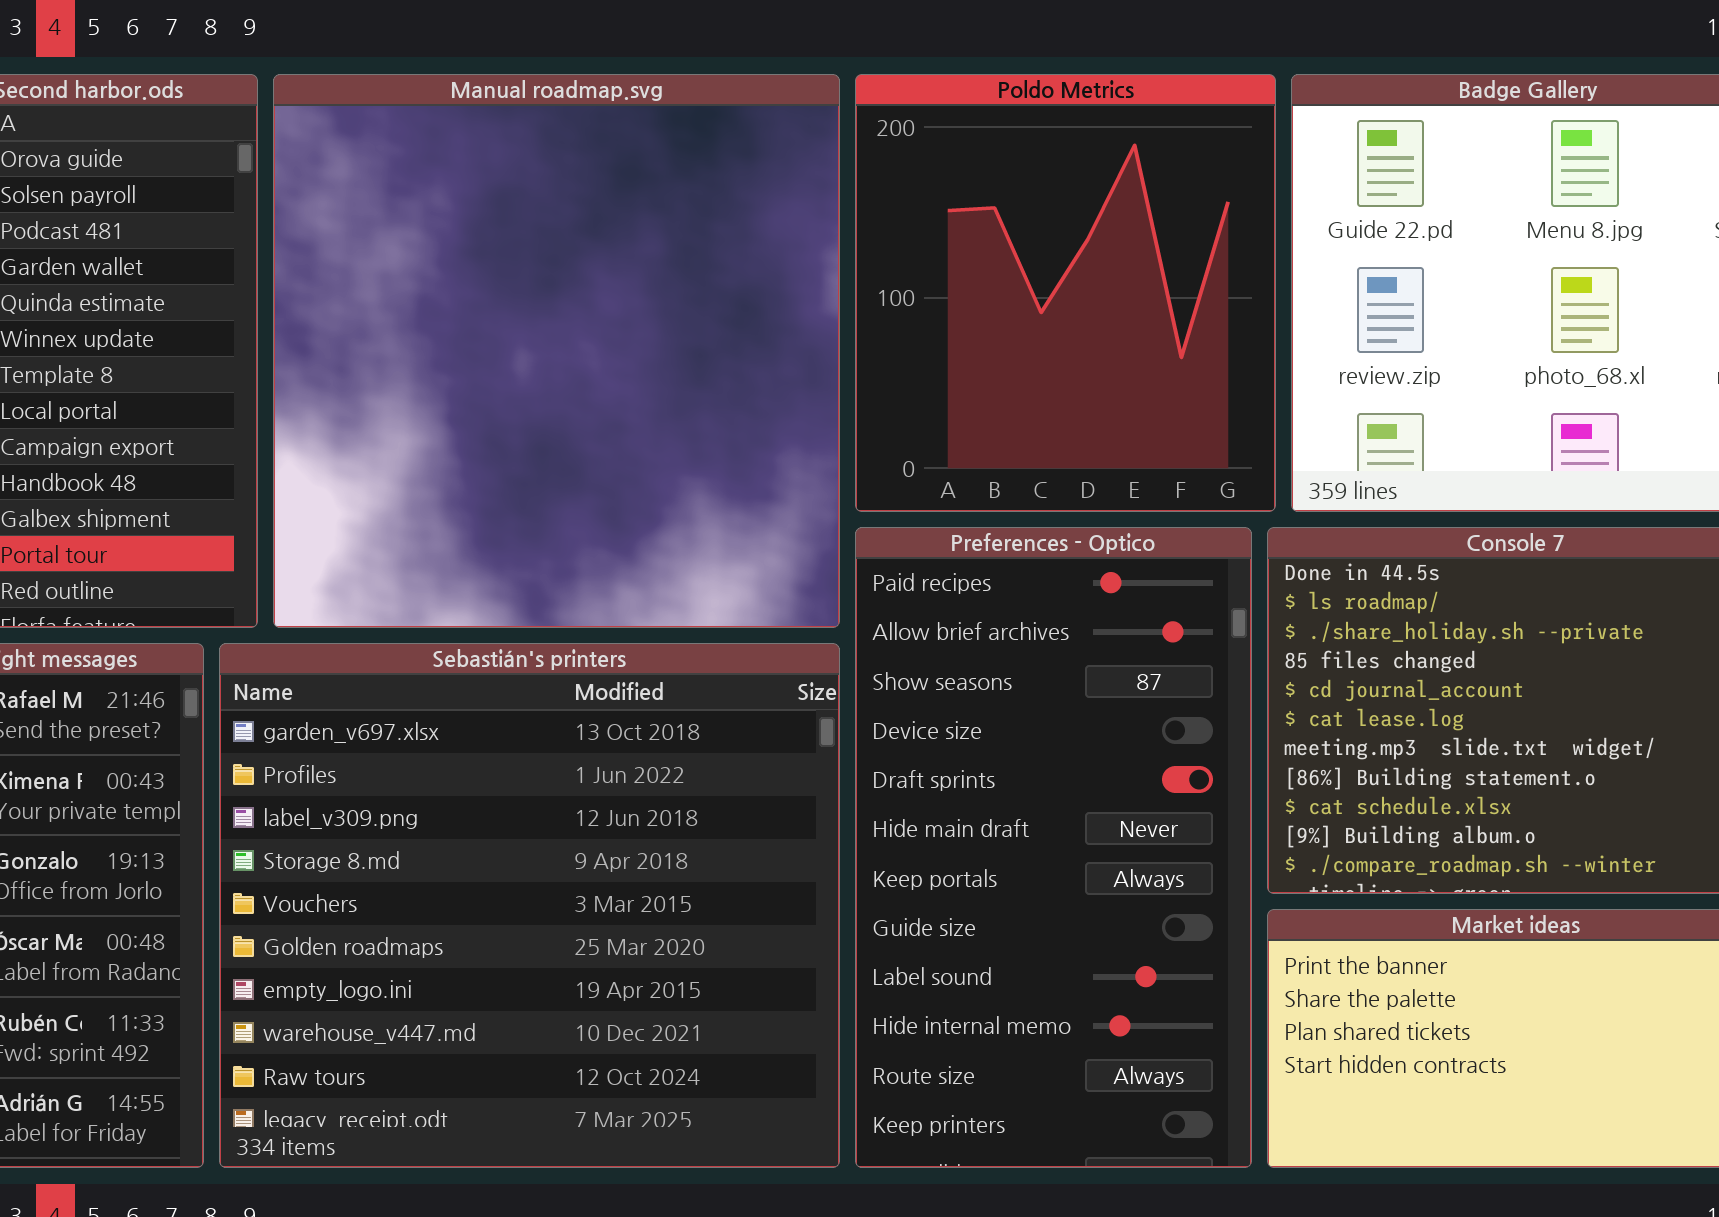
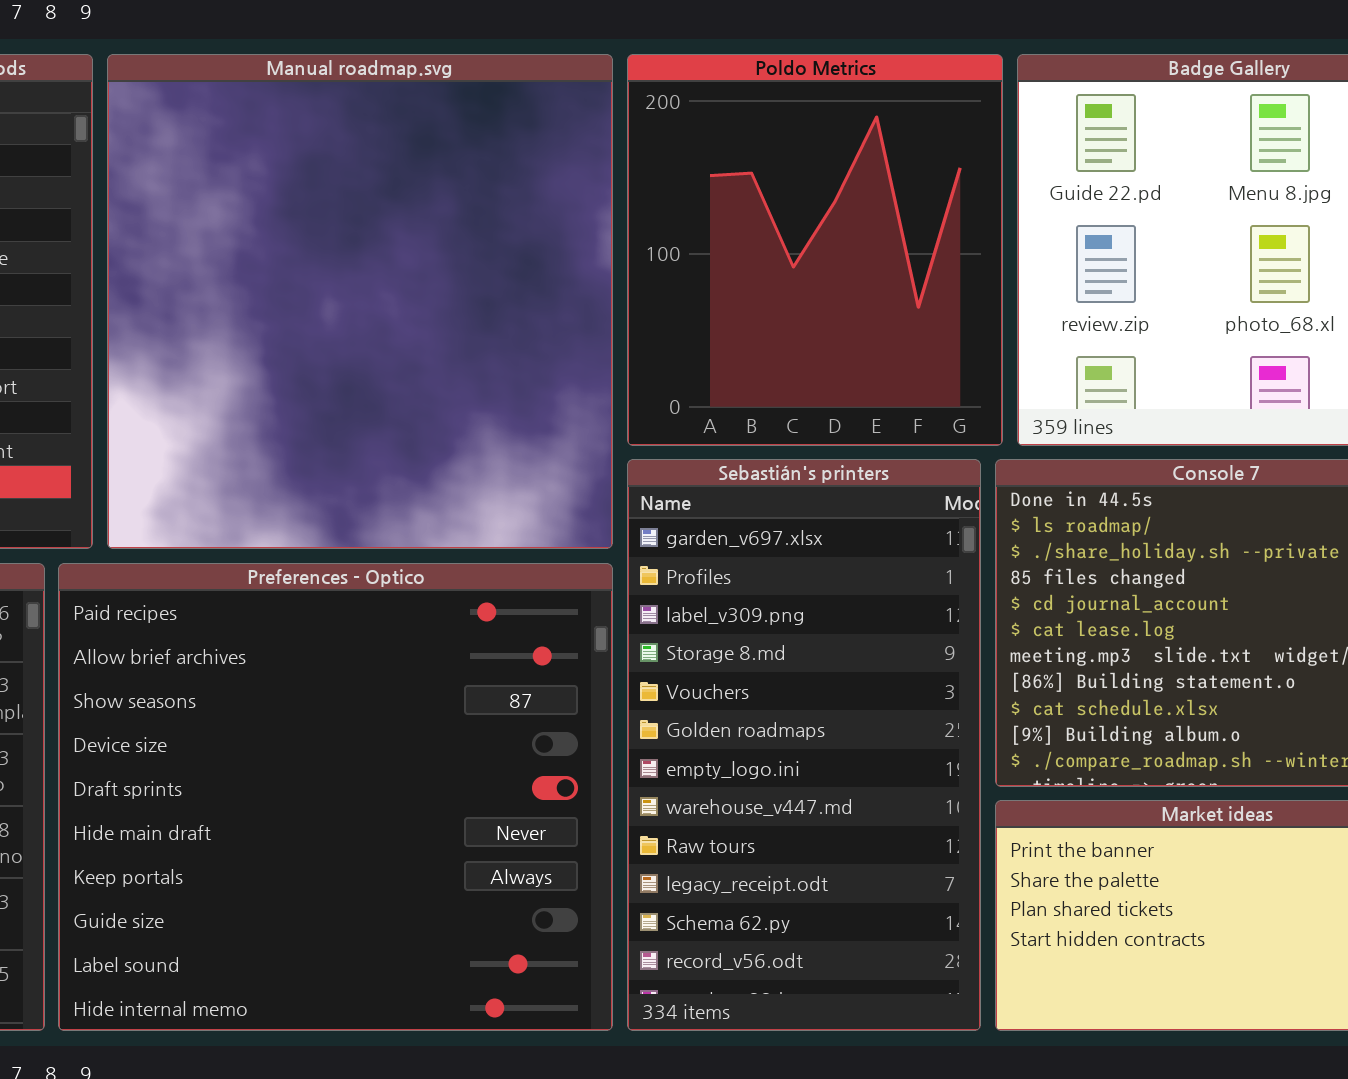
Preferences - Optico: [855,527,1252,1168] -> [58,563,613,1031], moved, resized
Sebastián's printers: [219,643,840,1168] -> [627,459,981,1031], moved, resized

